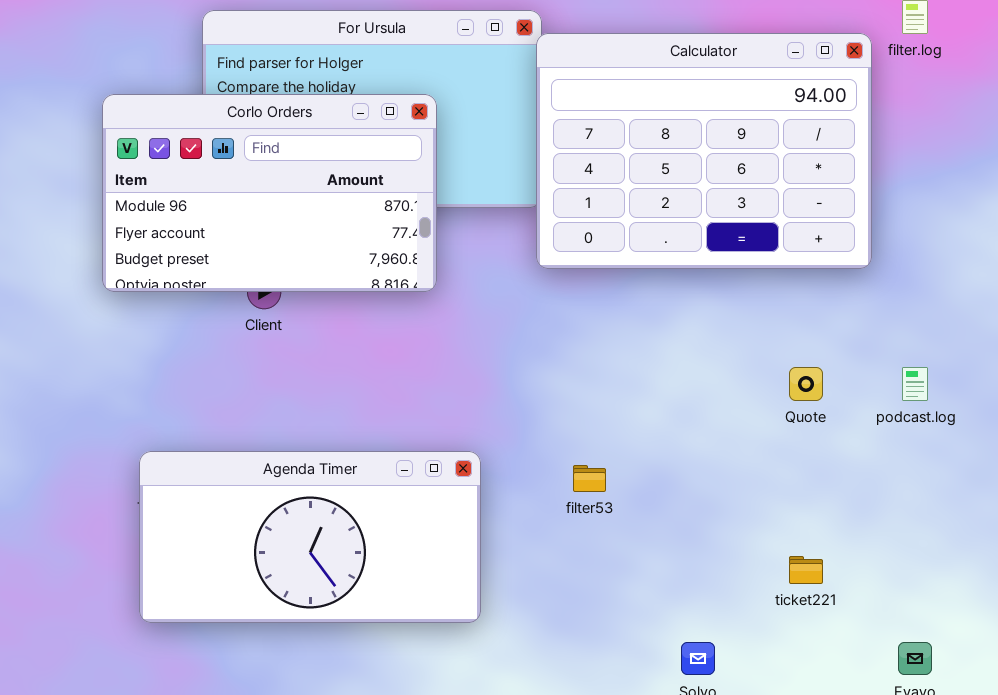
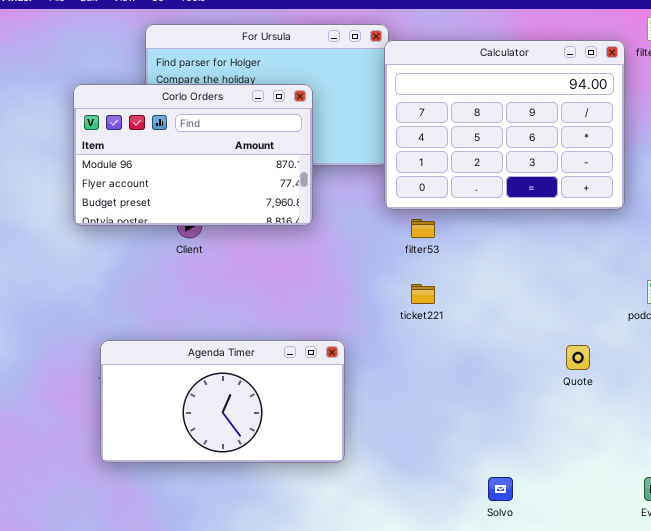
Quote: [789,367,823,401] -> [566,345,590,370], moved
filter53: [573,465,606,492] -> [411,219,435,238], moved
ticket221: [789,556,823,584] -> [411,284,435,304], moved

